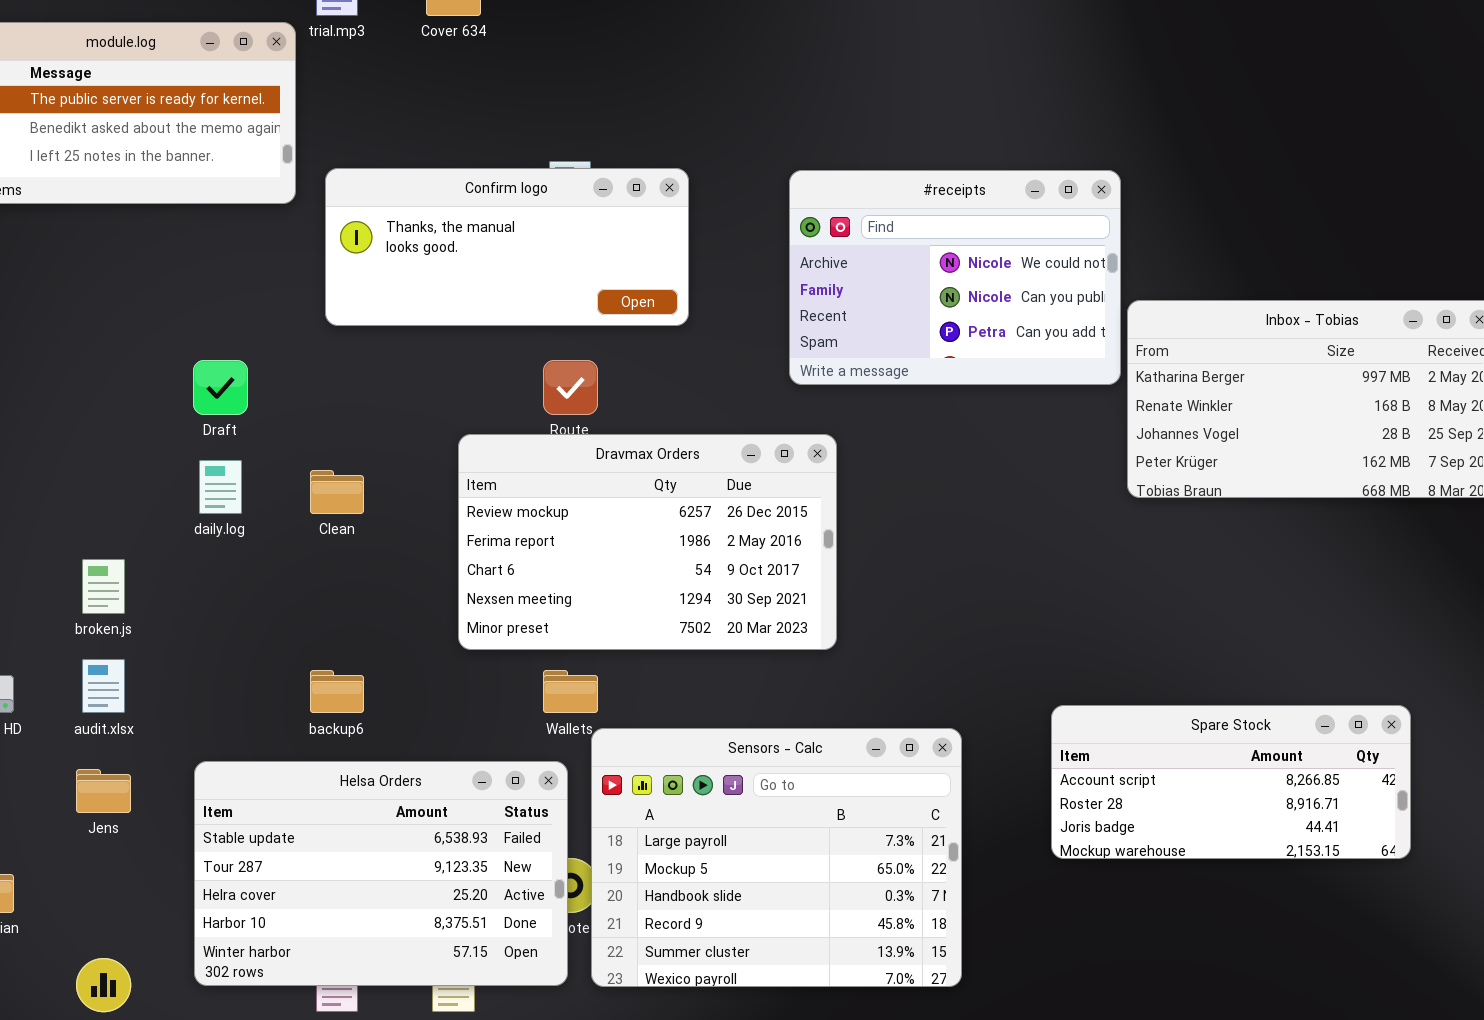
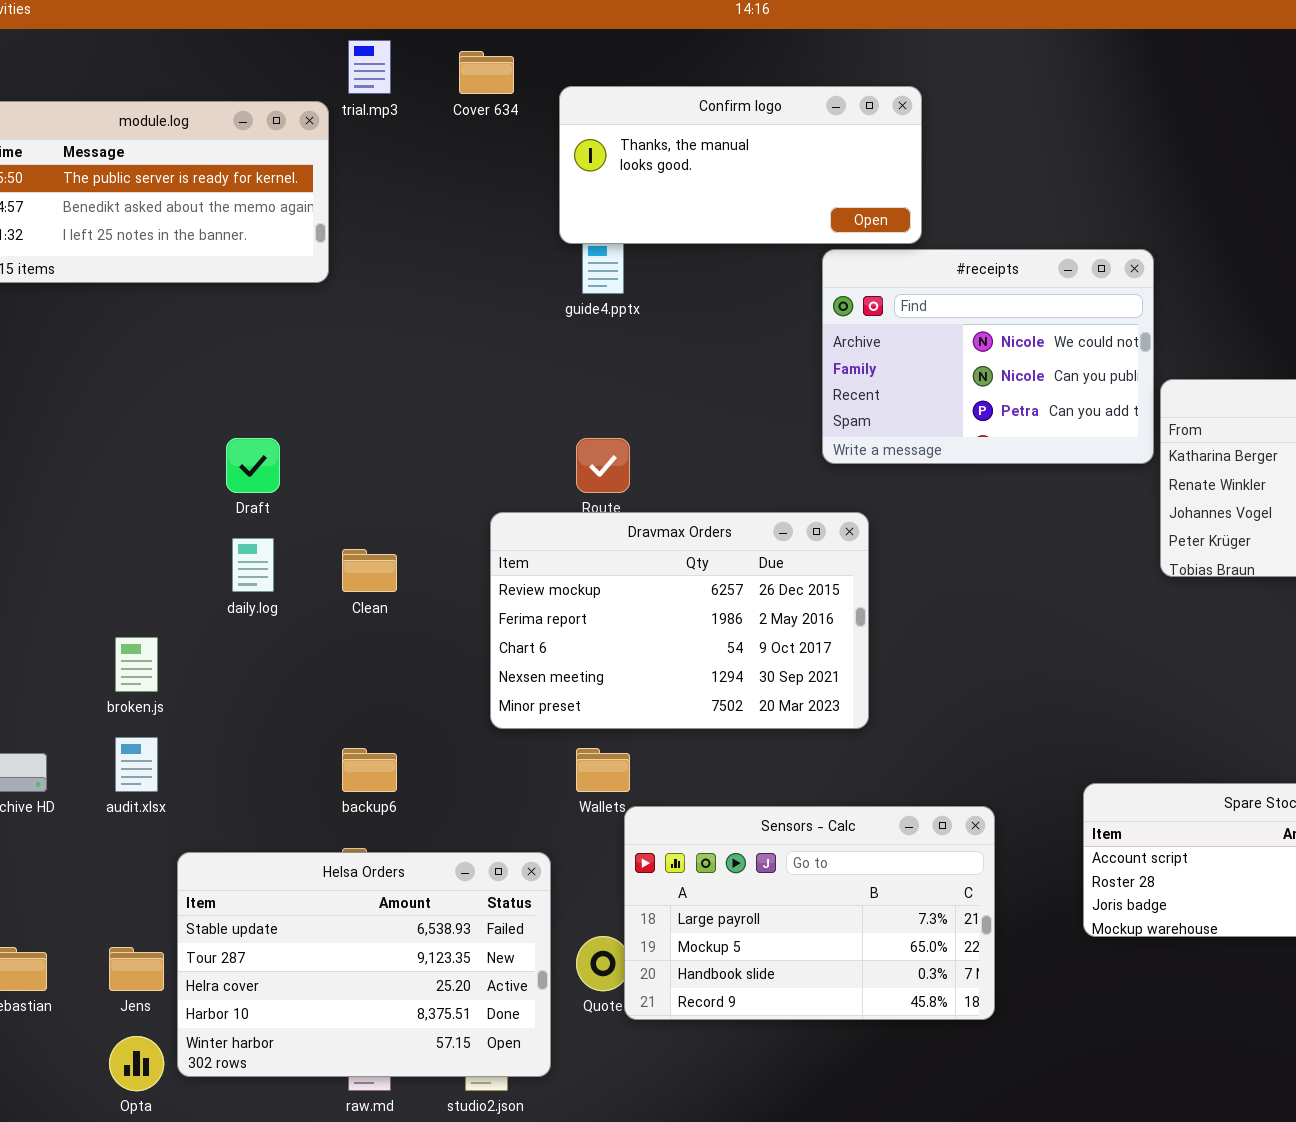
Confirm logo: [325,168,689,326] -> [559,86,922,244], moved
Sensors - Calc: [591,728,962,987] -> [624,806,995,1020], resized
Helsa Orders: [194,761,568,986] -> [177,852,551,1077], moved
Jens: [76,769,131,813] -> [109,947,164,991], moved

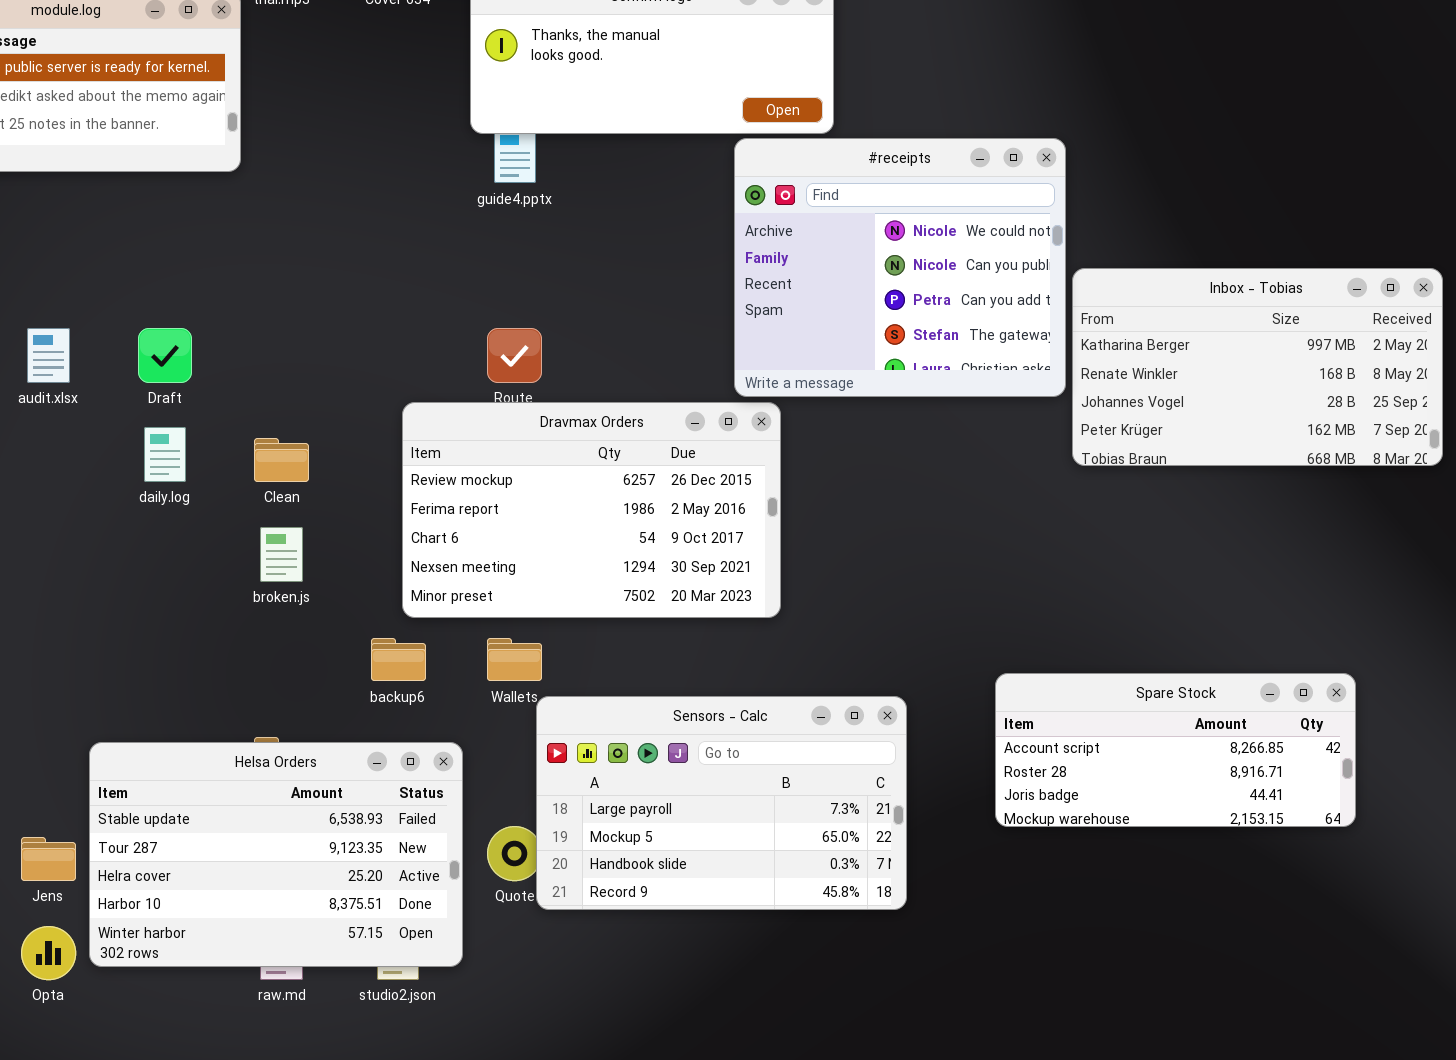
#receipts: [822,249,1154,464] -> [734,138,1066,397], resized
broken.js: [115,637,158,692] -> [260,527,303,582], moved
audit.xlsx: [115,737,158,792] -> [27,328,70,383], moved
backup6: [342,748,397,792] -> [371,638,426,681], moved

